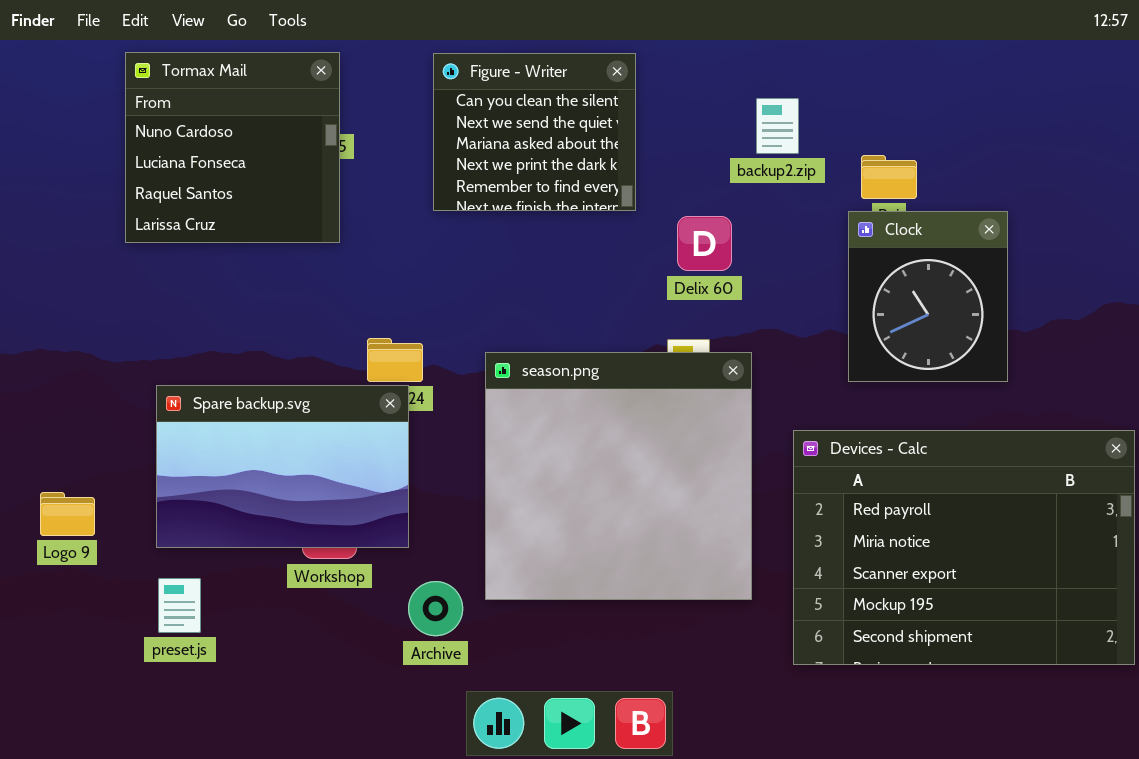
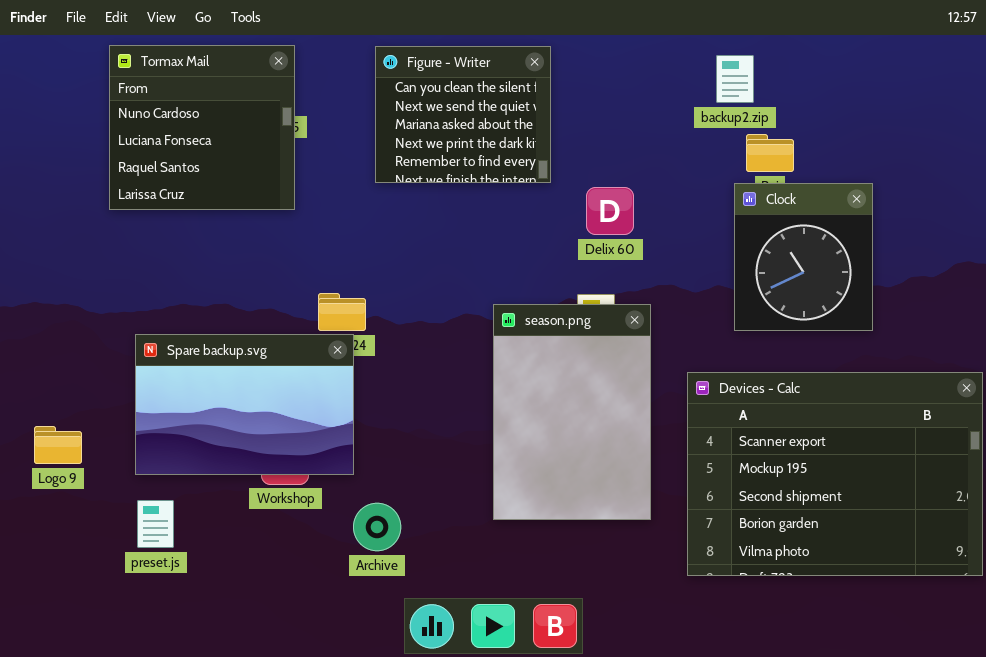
backup2.zip: [756,98,799,154] -> [716,55,754,103], moved
season.png: [485,352,752,600] -> [493,304,651,520], resized
Devices - Calc: [793,430,1135,665] -> [687,372,983,576], scrolled down 2 rows

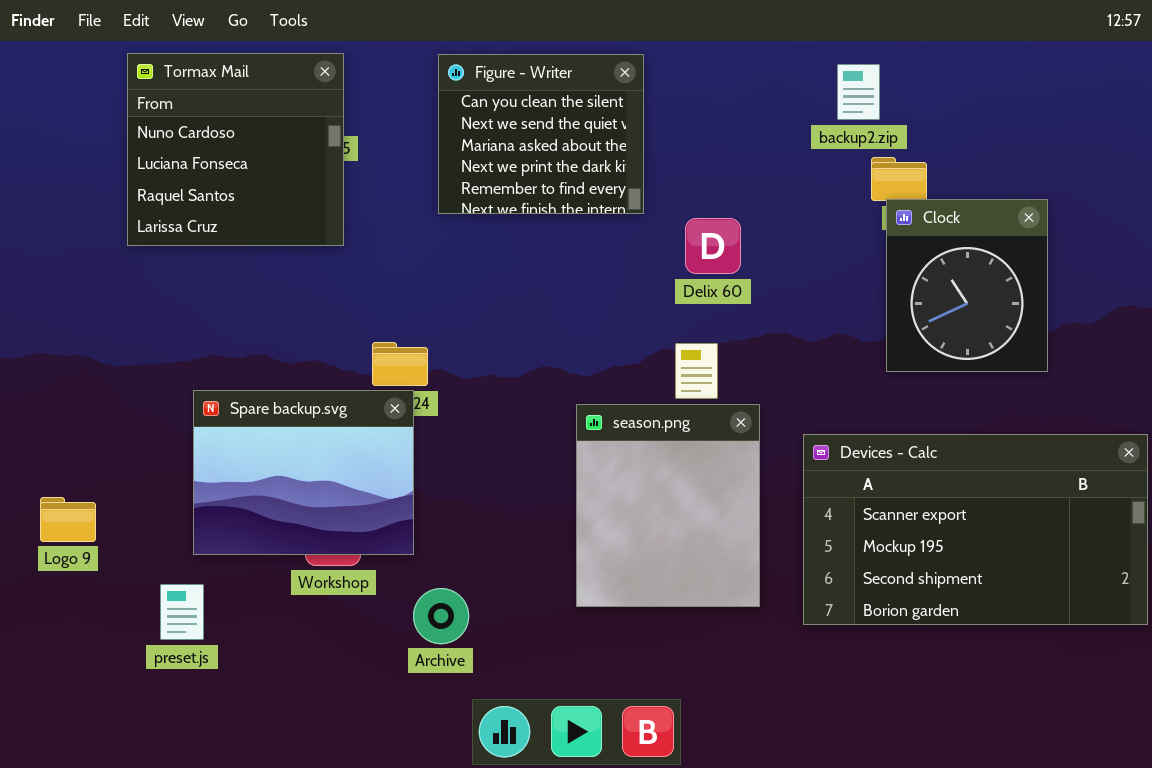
Clock: [734,183,873,331] -> [886,199,1048,372], moved
season.png: [493,304,651,520] -> [576,404,760,607], resized
Spare backup.svg: [135,334,354,475] -> [193,390,414,555], resized
Devices - Calc: [687,372,983,576] -> [803,434,1148,625], resized

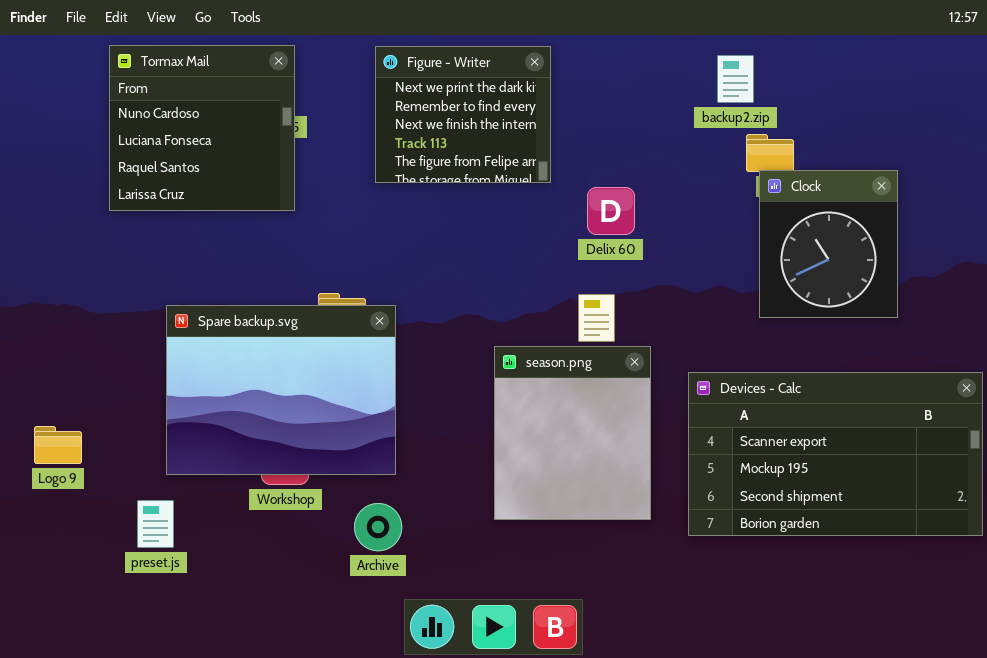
Figure - Writer: [438,54,644,214] -> [375,46,551,183], scrolled down 3 rows
Spare backup.svg: [193,390,414,555] -> [166,305,396,475], resized

